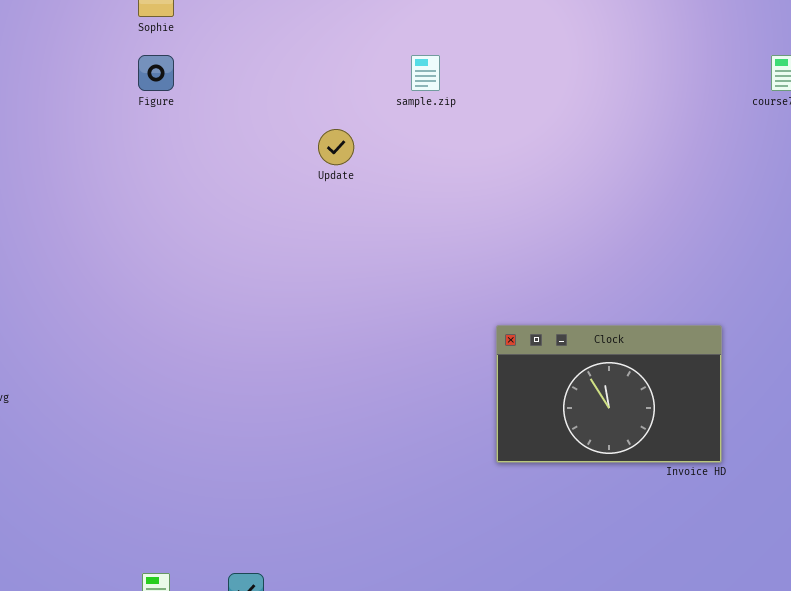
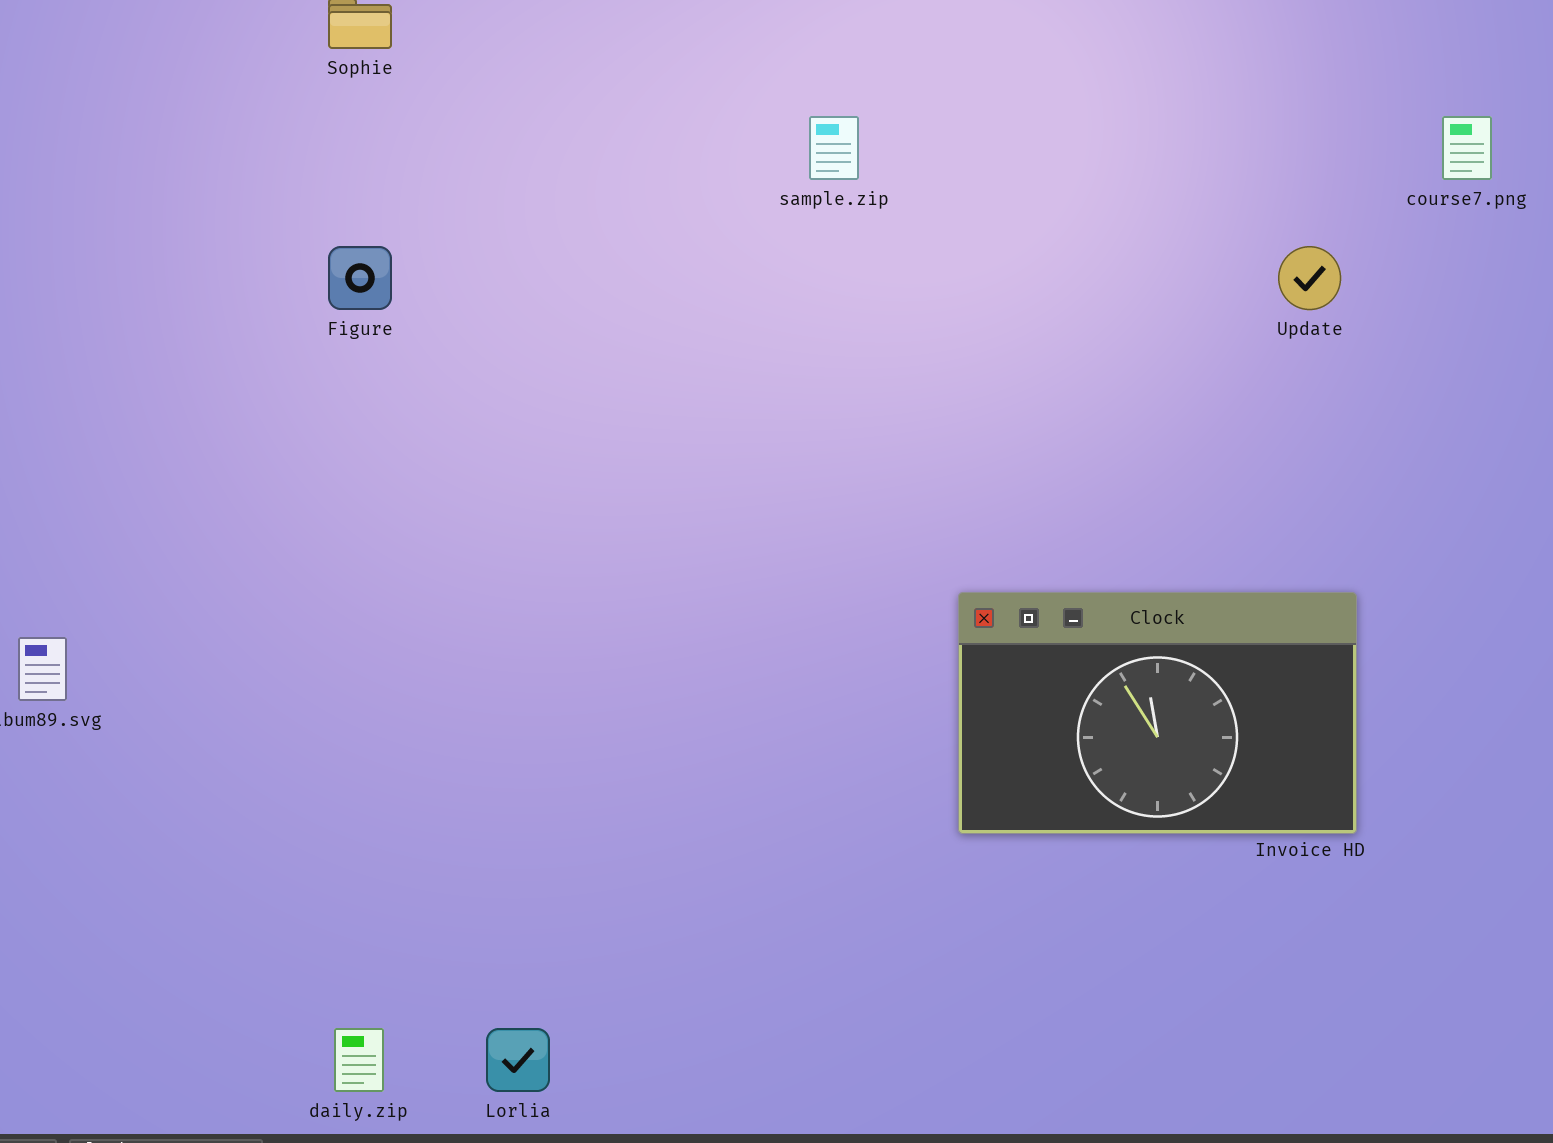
Figure: [138,55,174,91] -> [328,246,392,310], moved
Update: [318,129,354,165] -> [1278,246,1341,310], moved

